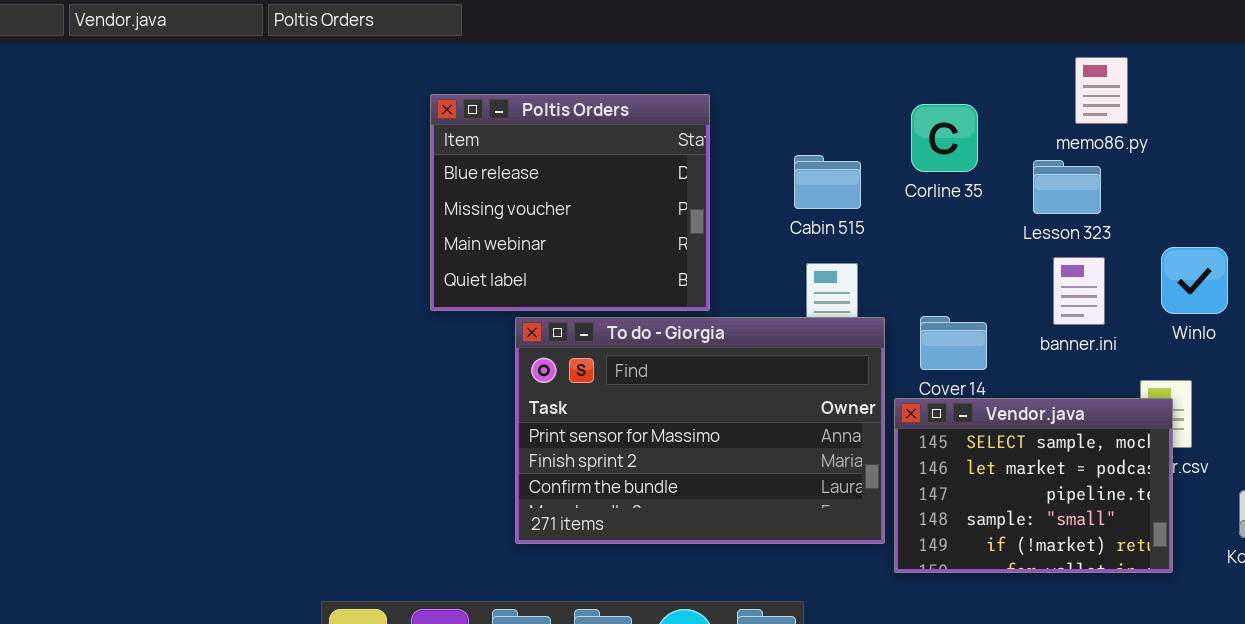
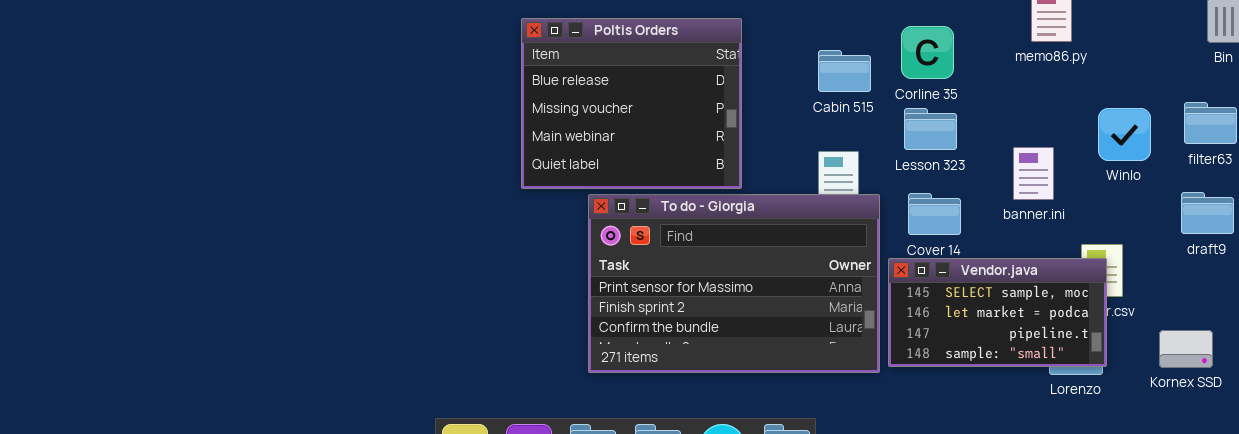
Cabin 515: [794,155,861,209] -> [818,50,871,92], moved
Lesson 323: [1033,160,1101,214] -> [904,108,957,150], moved
Winlo: [1161,247,1228,314] -> [1098,108,1151,161], moved
Vendor.java: [894,398,1173,573] -> [888,258,1107,367], resized

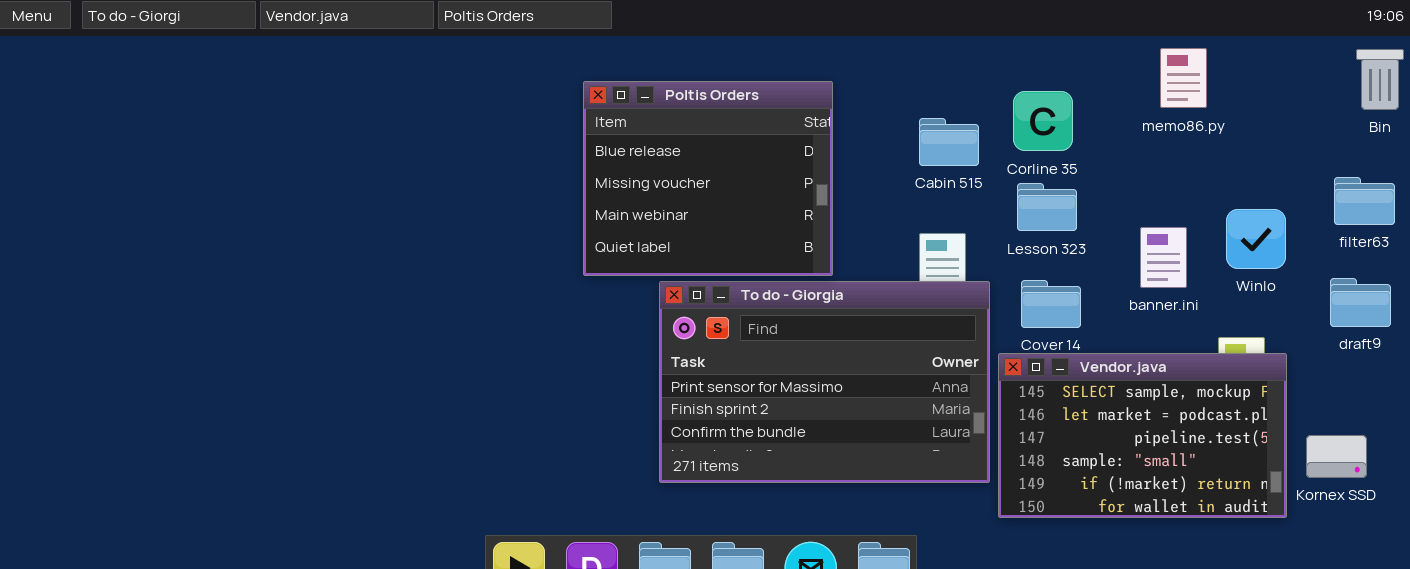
Winlo: [1098,108,1151,161] -> [1226,209,1286,269], moved
Vendor.java: [888,258,1107,367] -> [998,353,1287,518], resized

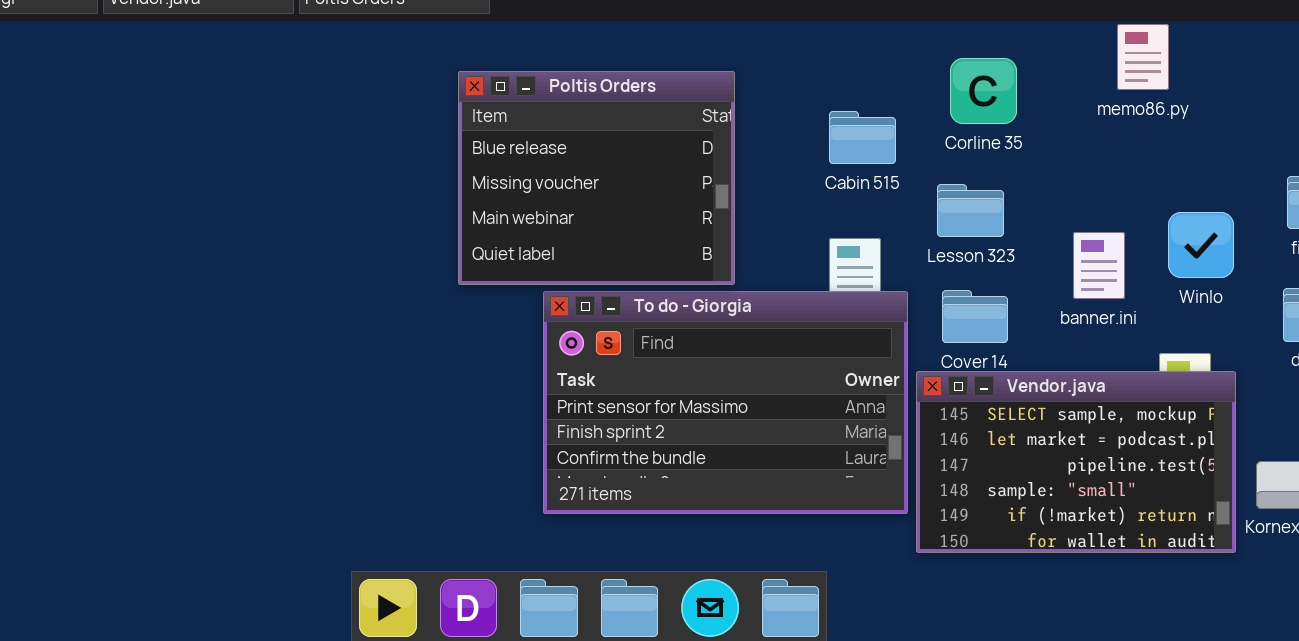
memo86.py: [1160,48,1207,108] -> [1117,24,1169,90], moved
Corline 35: [1013,91,1073,151] -> [950,58,1017,124], moved

